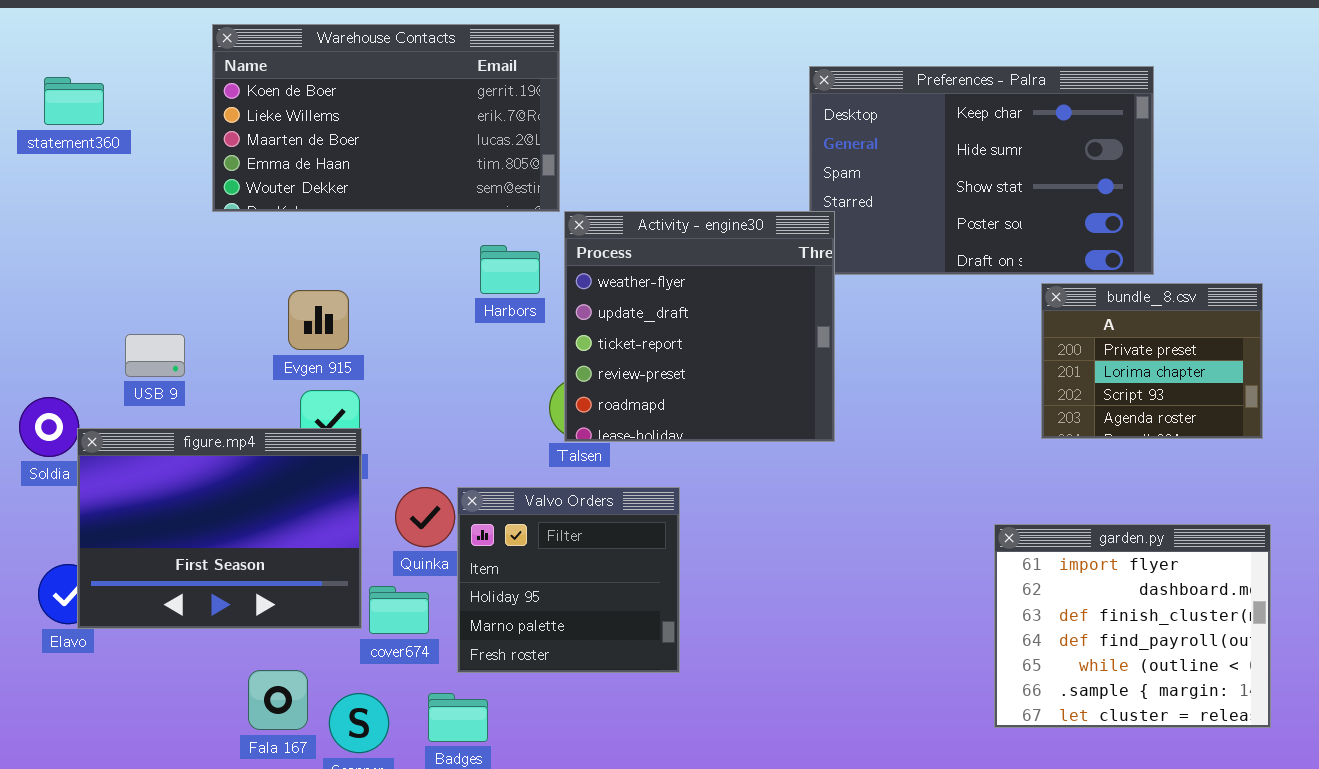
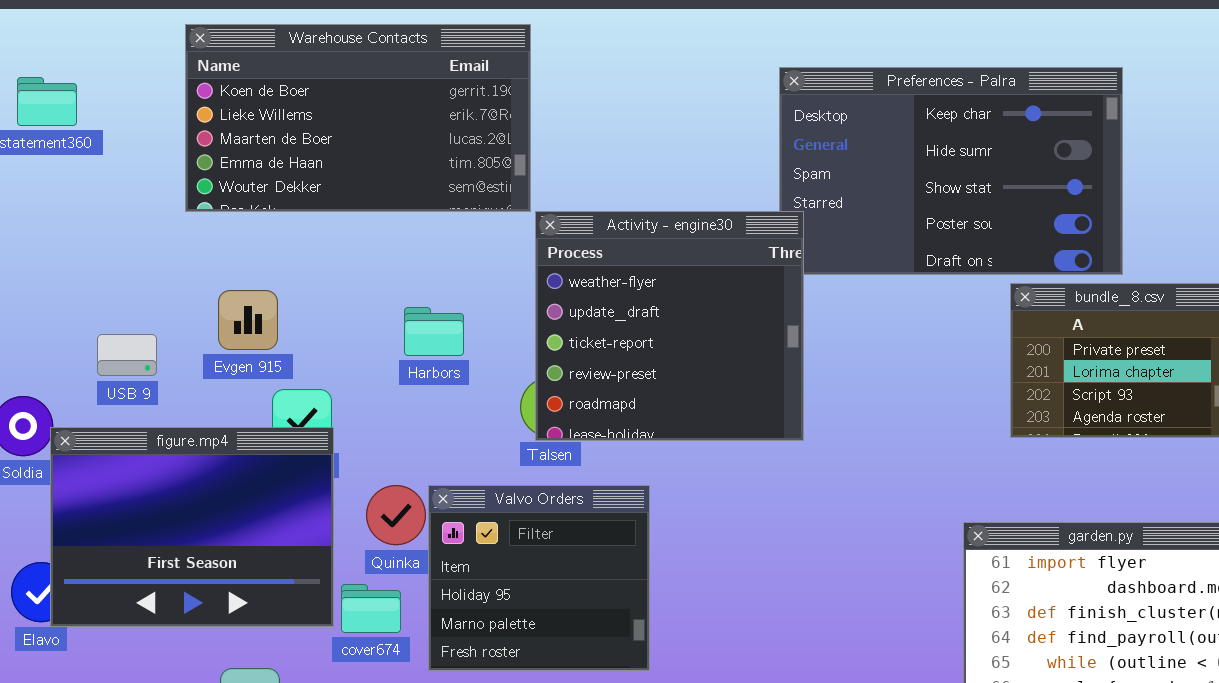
Harbors: [480,245,540,294] -> [404,307,464,356], moved
Evgen 915: [288,290,349,350] -> [218,290,278,350], moved

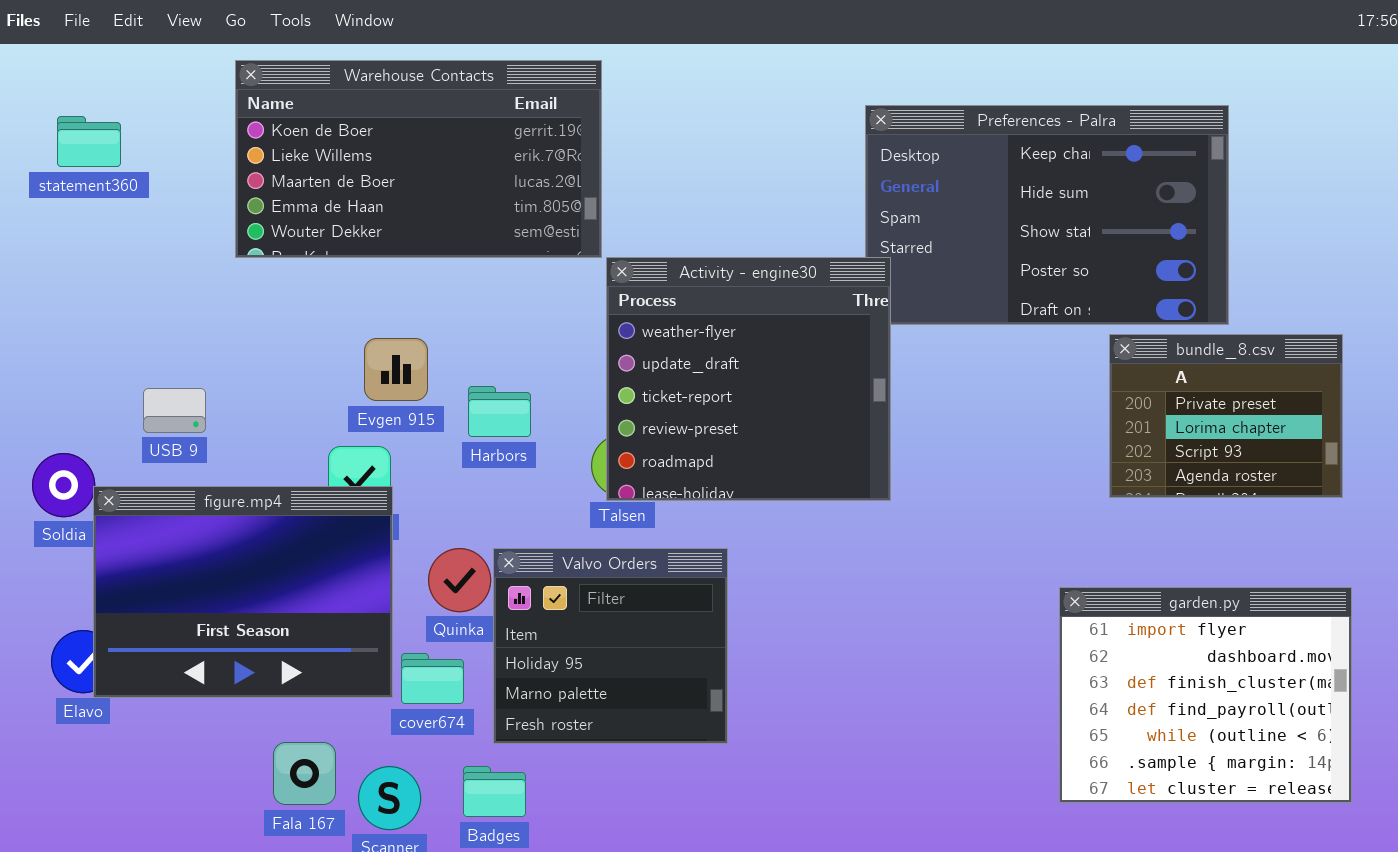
Evgen 915: [218,290,278,350] -> [364,338,428,401], moved
Harbors: [404,307,464,356] -> [468,386,531,437], moved

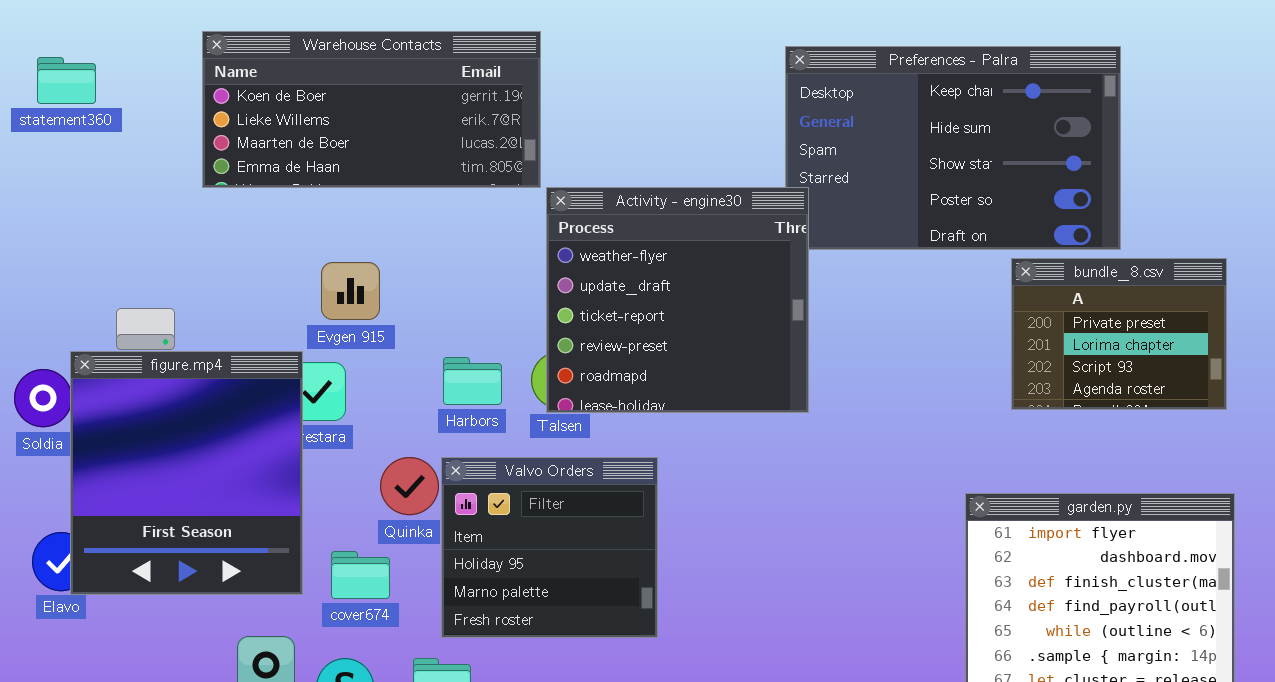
Warehouse Contacts: [235,60,602,258] -> [202,31,541,188], resized
Harbors: [468,386,531,437] -> [443,357,502,405], moved
figure.mp4: [93,486,393,698] -> [70,351,303,595], resized
cover674: [401,653,464,704] -> [331,551,390,599], moved

